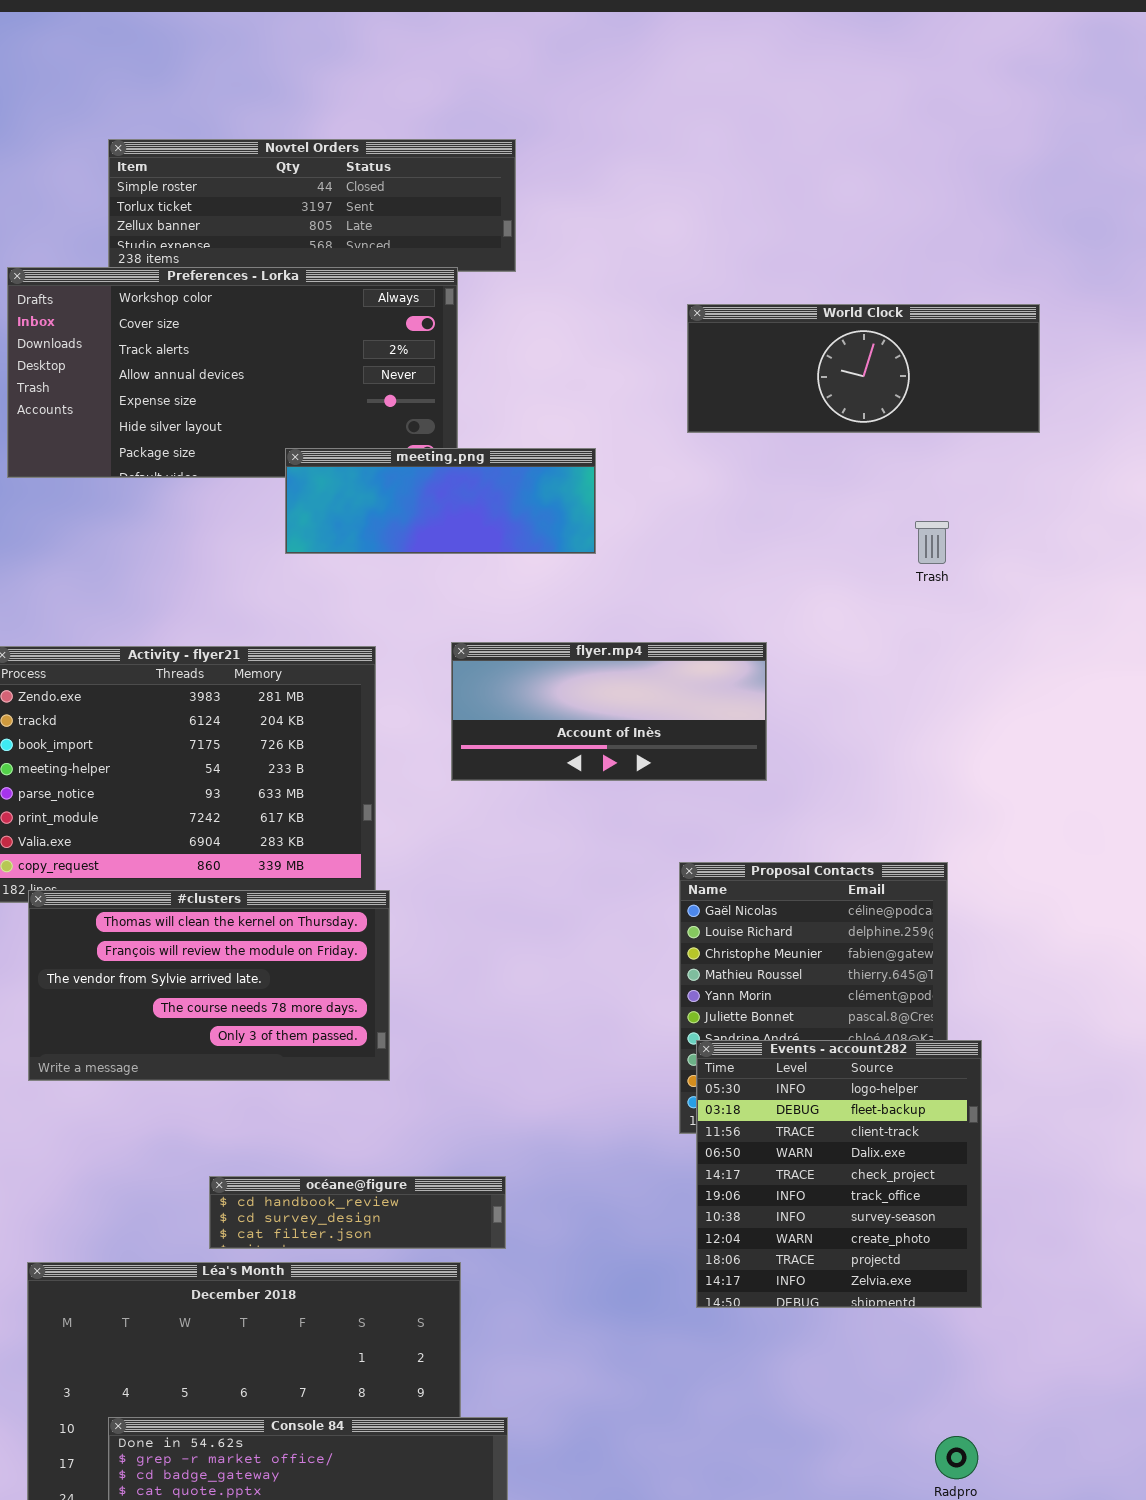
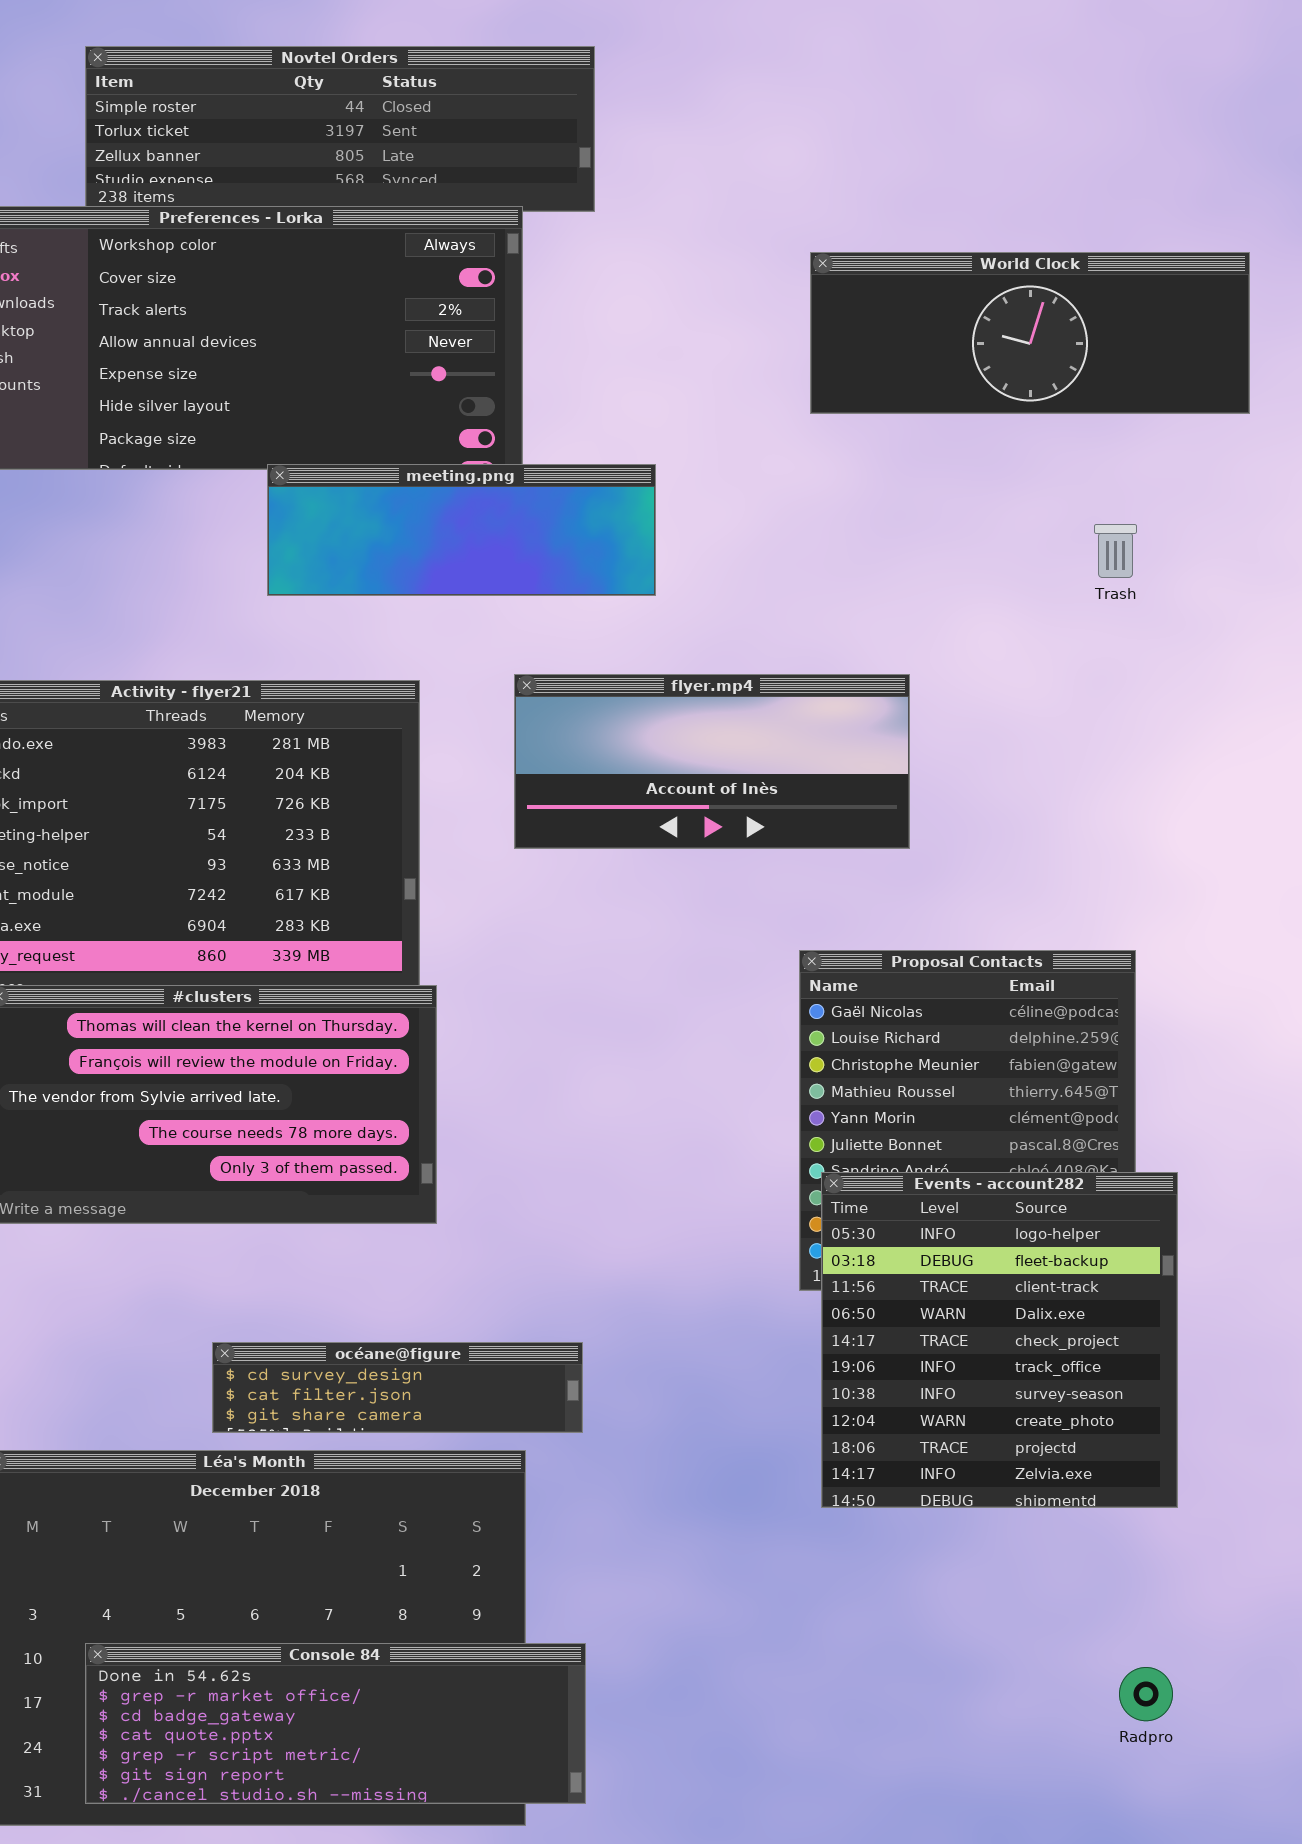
meeting.png: [285,448,596,554] -> [267,464,656,596], moved
océane@figure: [209,1176,506,1249] -> [212,1342,583,1433], scrolled down 1 row

